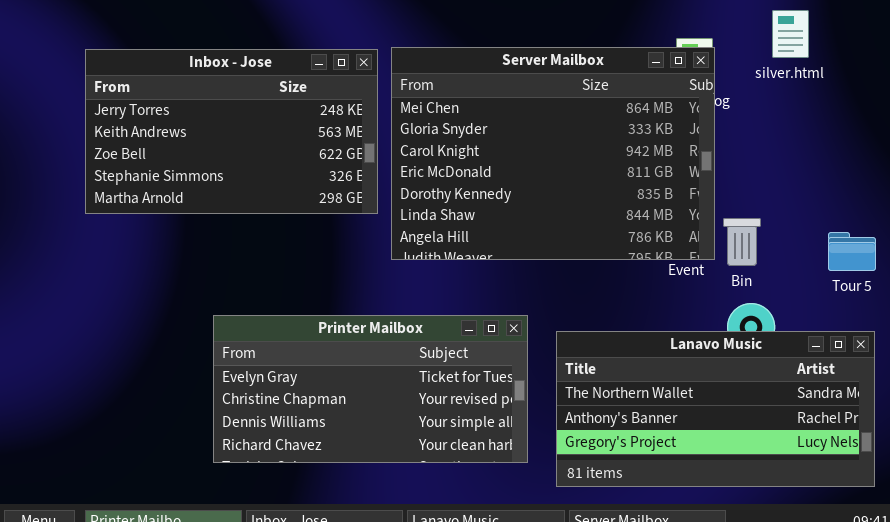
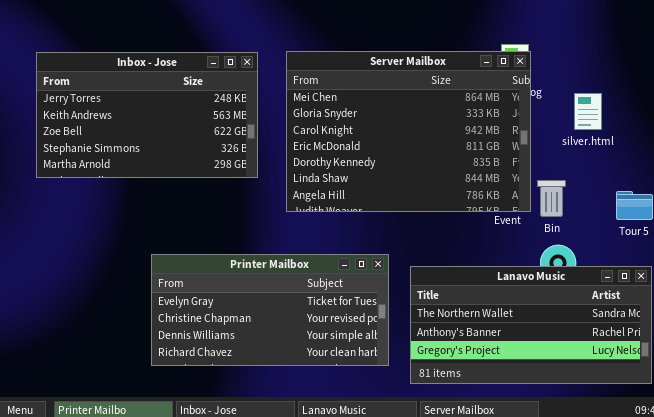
silver.html: [772,10,809,58] -> [574,93,602,130], moved
Inbox - Jose: [85,49,378,214] -> [36,52,258,178], moved

